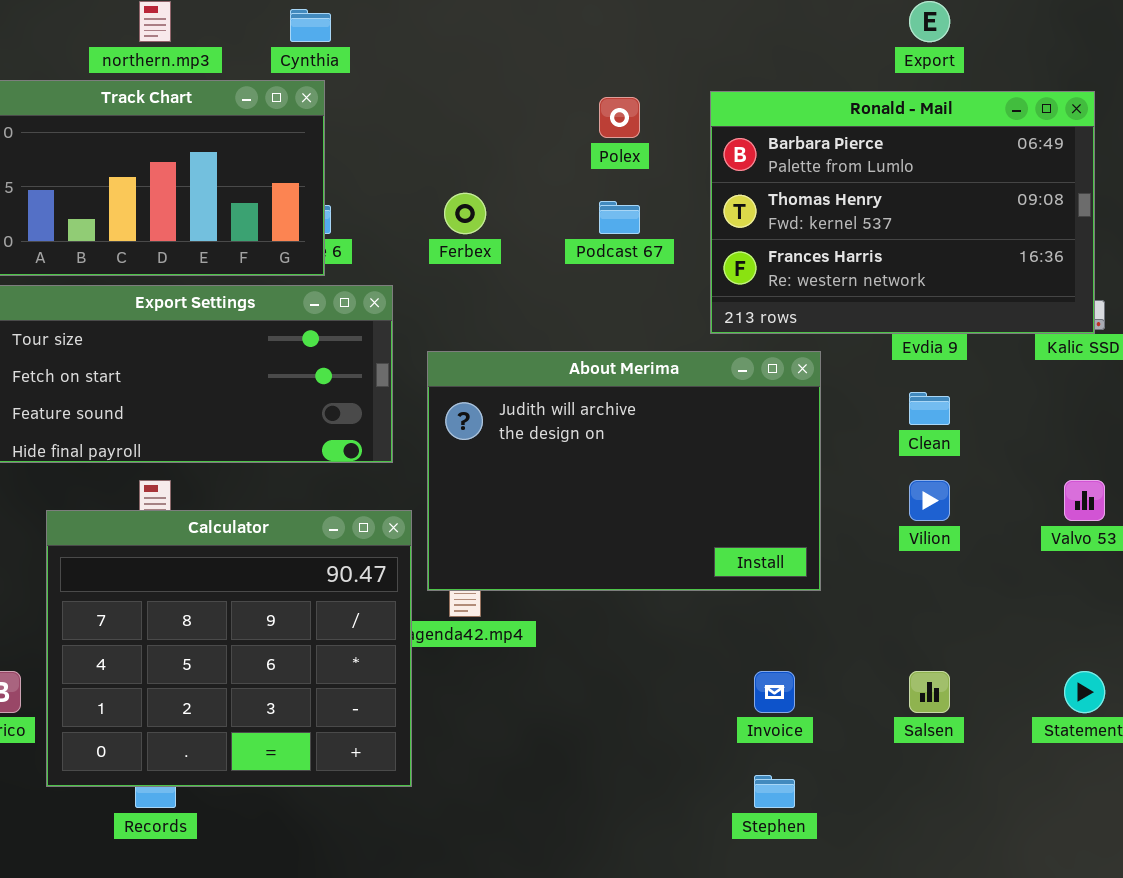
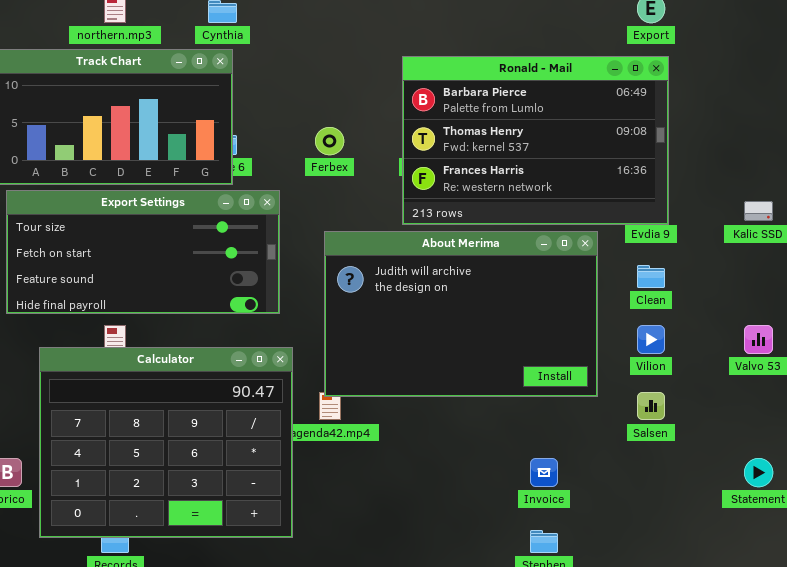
Ronald - Mail: [710,91,1095,334] -> [402,56,669,225], moved
About Merima: [427,351,821,591] -> [324,231,598,397], moved
Salsen: [909,671,950,713] -> [637,392,665,420], moved

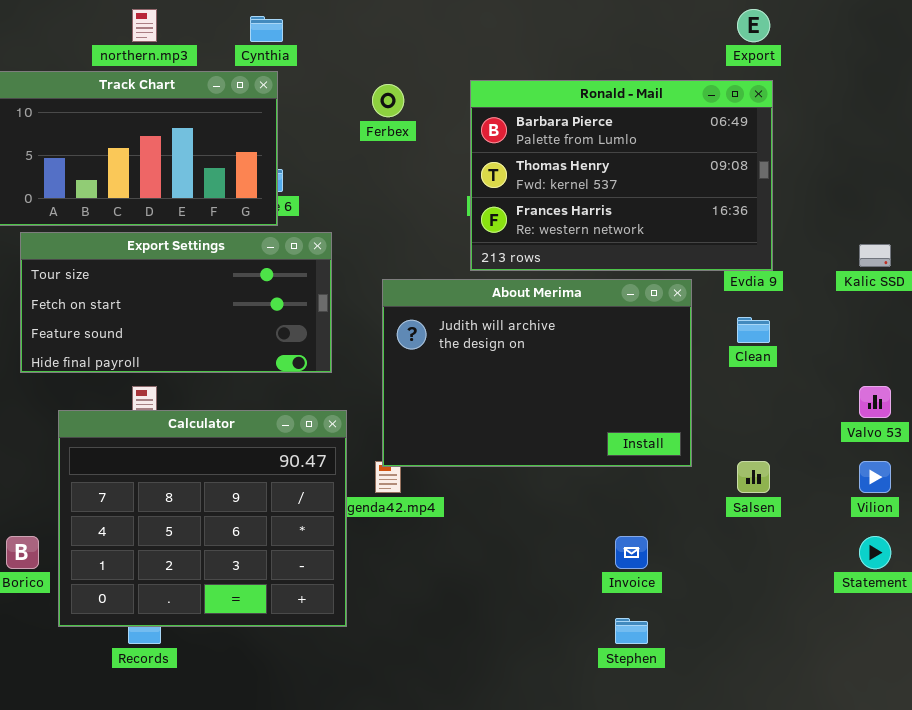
Ferbex: [315,127,344,155] -> [372,84,404,117], moved
Vilion: [637,325,665,354] -> [859,461,891,493], moved

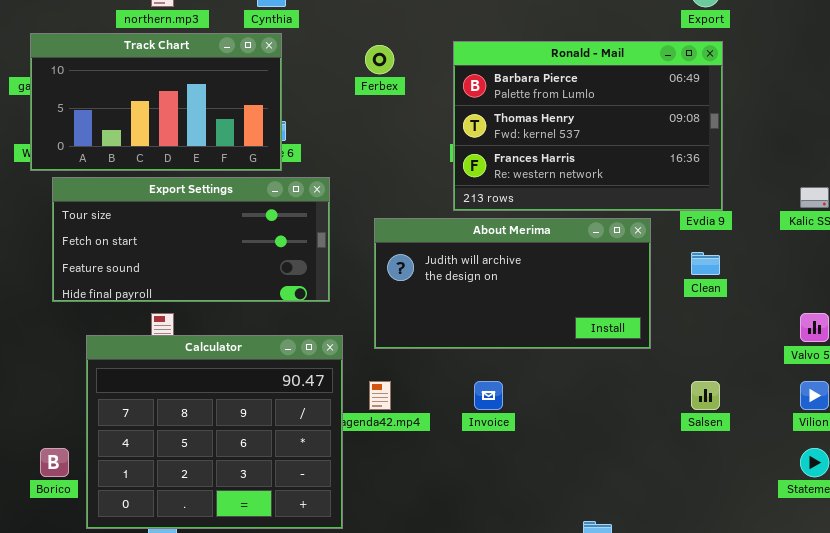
About Merima: [382,279,692,467] -> [374,218,651,349], resized
Invoice: [615,536,648,569] -> [474,381,503,410], moved

